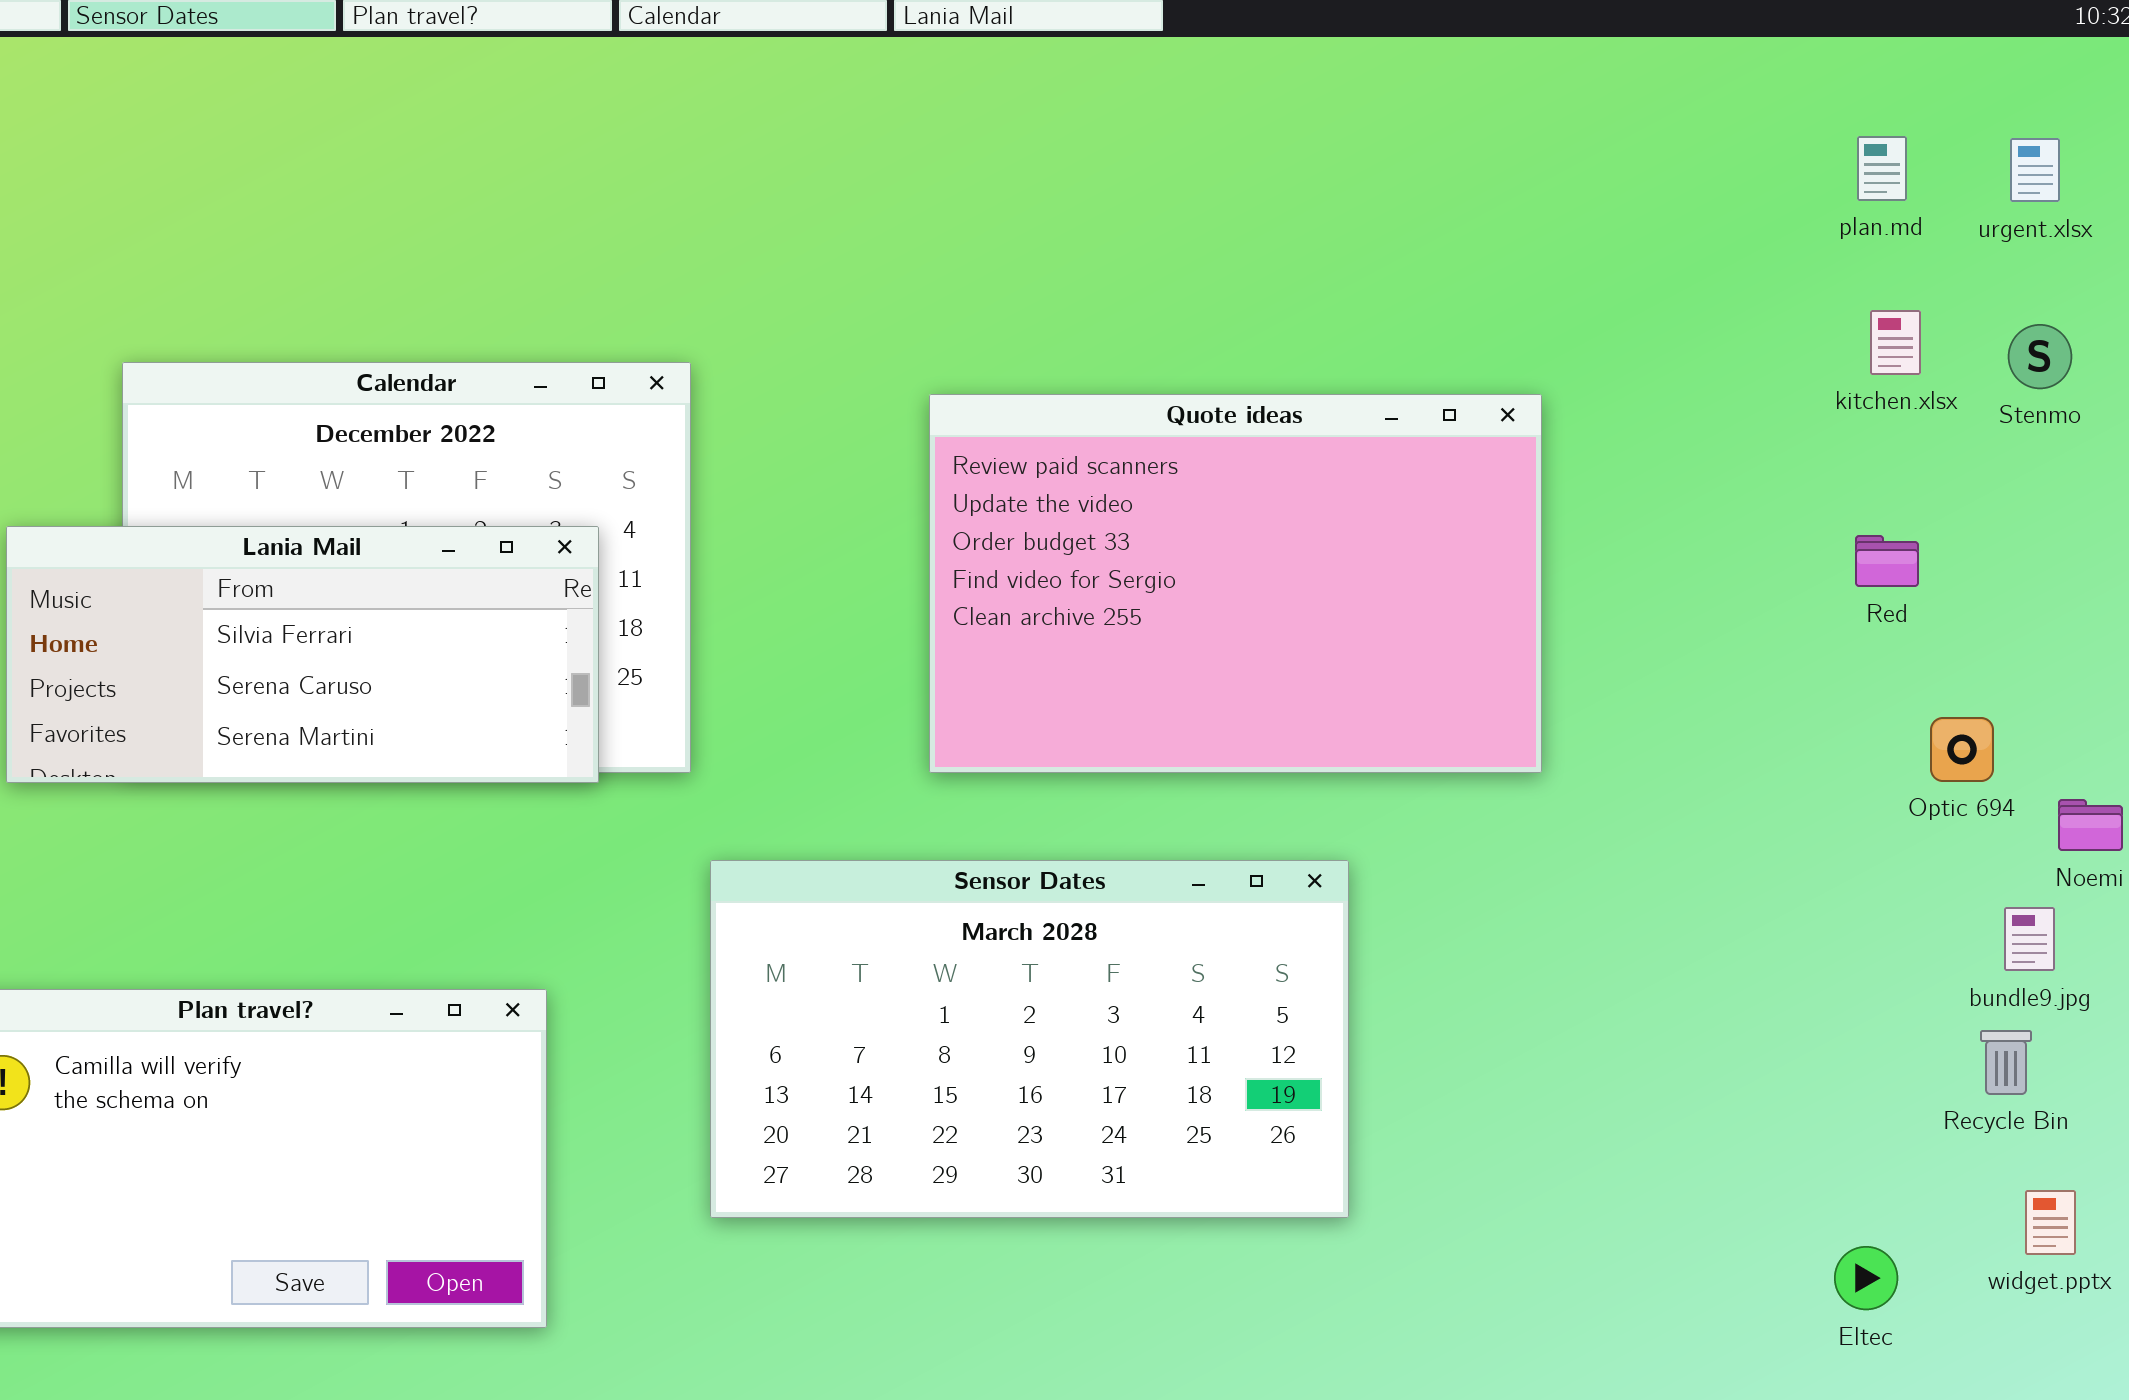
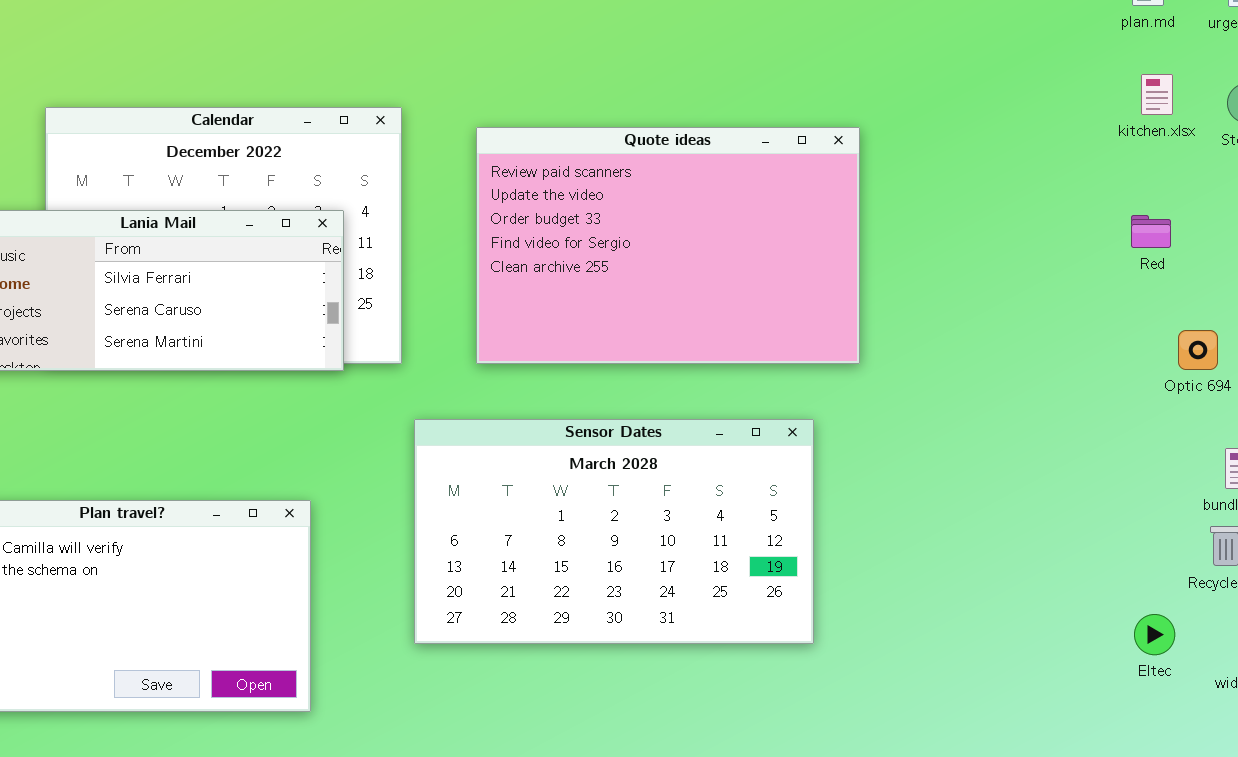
Quote ideas: [929,394,1542,773] -> [476,127,860,364], moved
Eltec: [1834,1246,1898,1310] -> [1134,614,1175,655], moved

